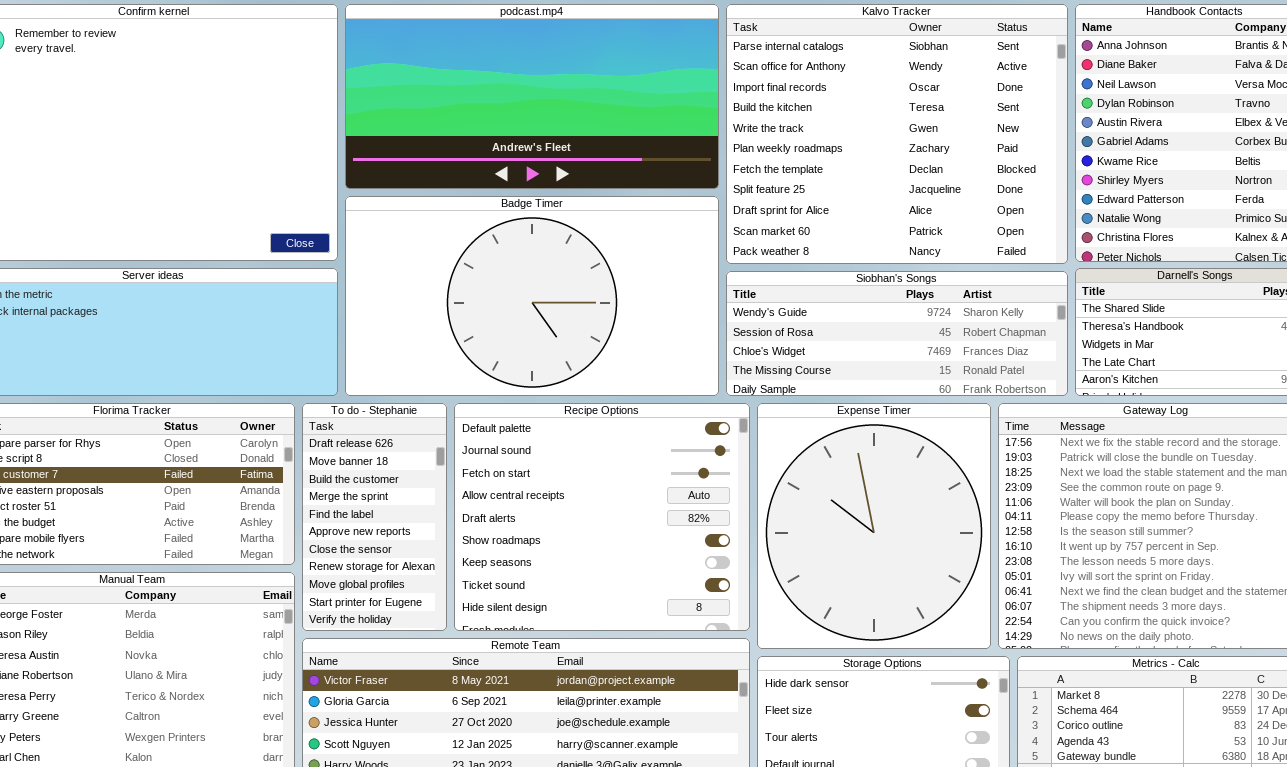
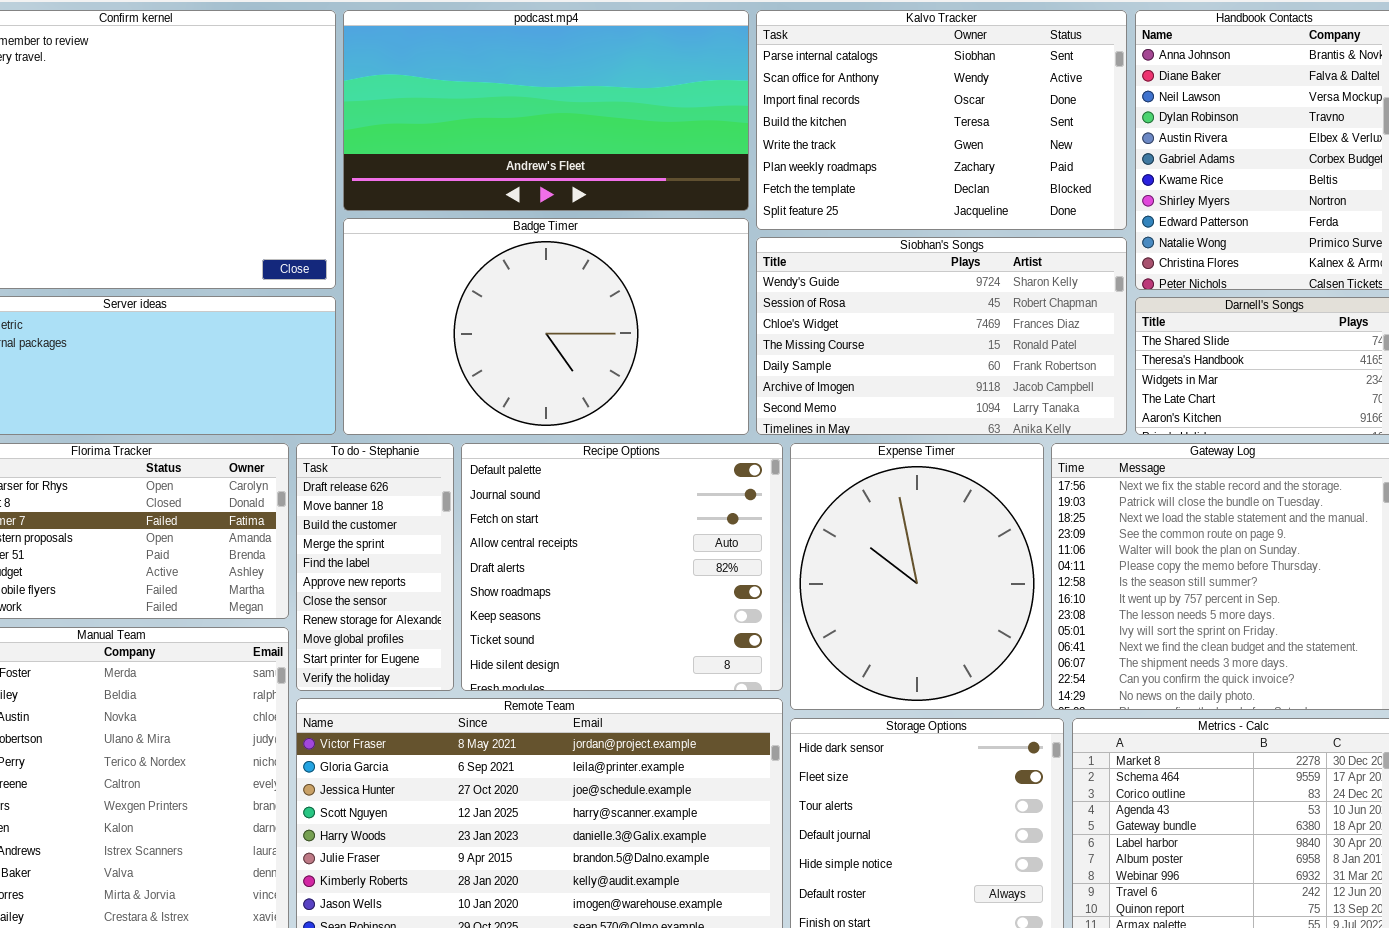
Kalvo Tracker: [726,4,1068,264] -> [756,10,1127,230], resized
Siobhan's Songs: [726,271,1068,396] -> [756,237,1127,435], resized

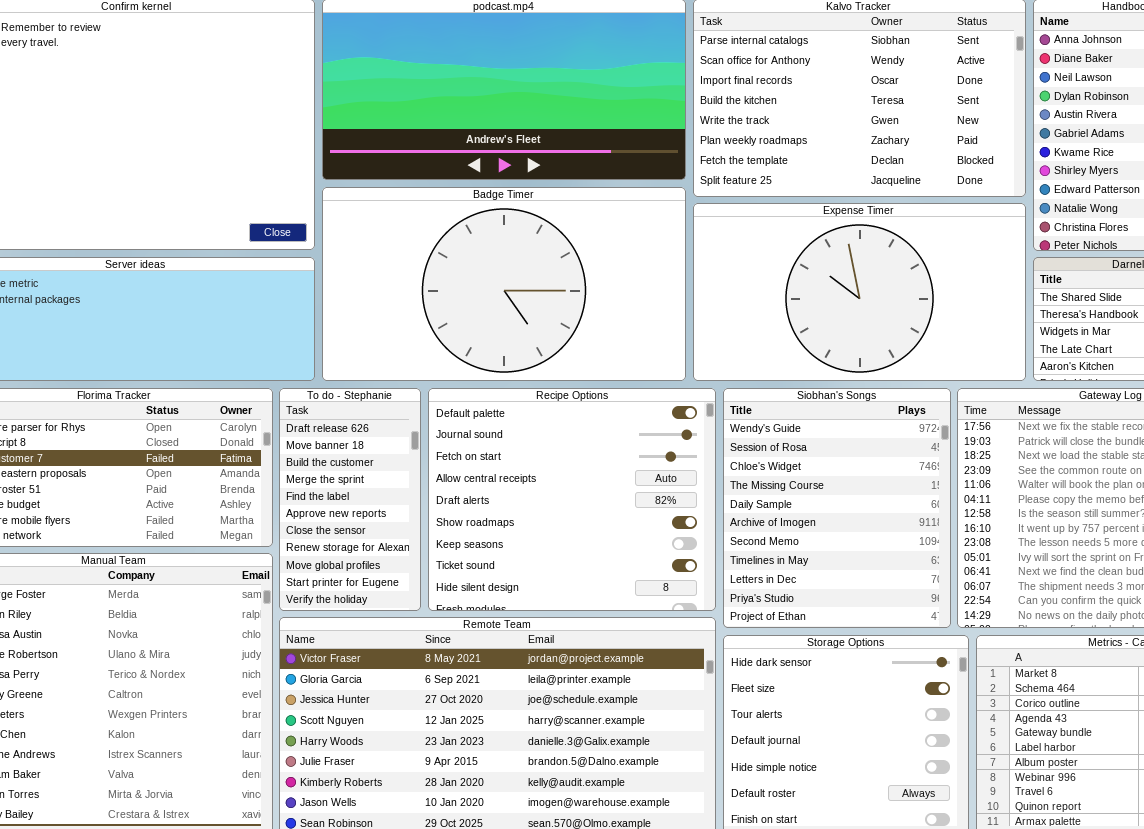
Siobhan's Songs: [756,237,1127,435] -> [723,388,951,628], moved, resized
Expense Timer: [790,443,1044,710] -> [693,203,1026,381], moved, resized

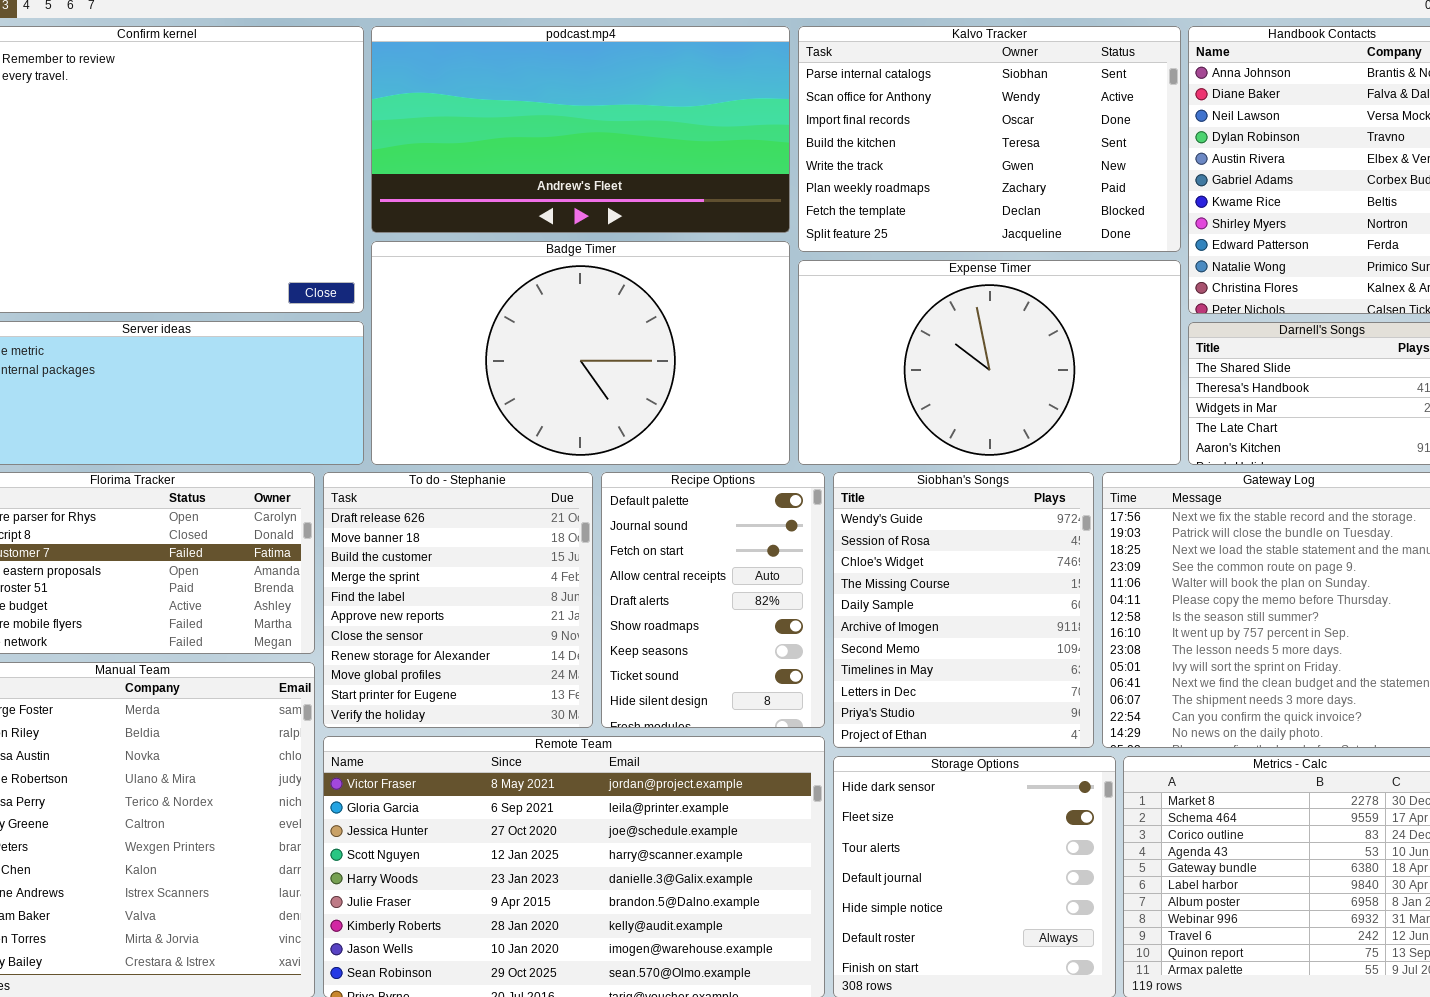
To do - Stephanie: [279,388,421,611] -> [323,472,593,728], resized
Recipe Options: [428,388,716,611] -> [601,472,825,728], resized

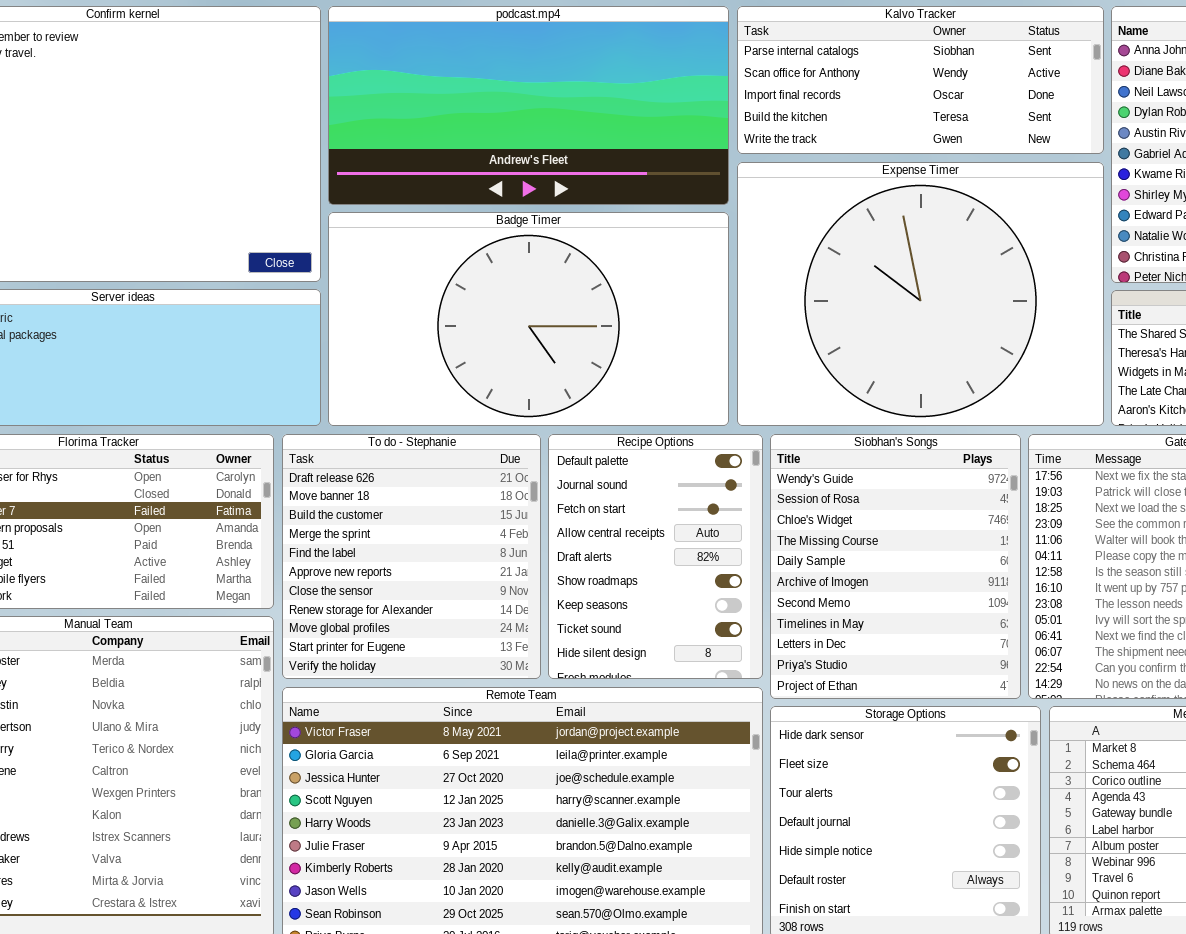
Kalvo Tracker: [798,26,1181,252] -> [737,6,1104,154], resized
Expense Timer: [798,260,1181,465] -> [737,162,1104,426], resized

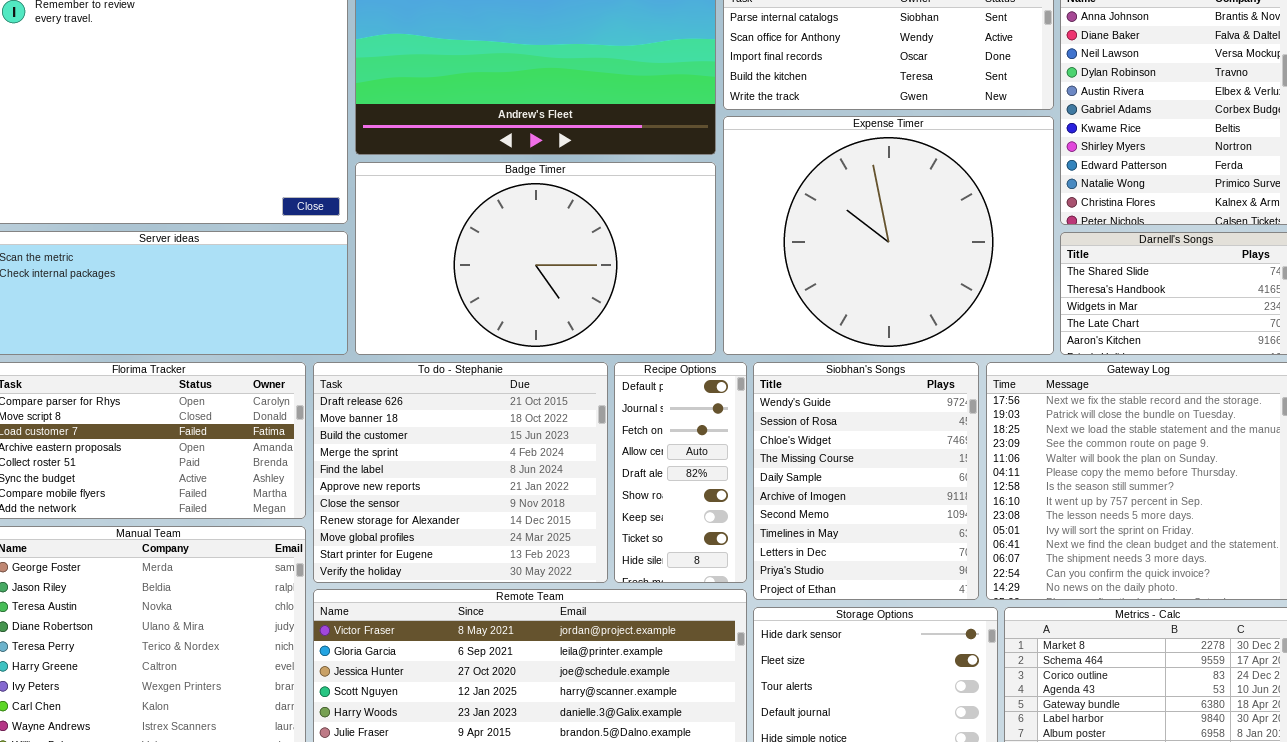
To do - Stephanie: [282,434,541,679] -> [313,362,608,583], resized
Recipe Options: [548,434,763,679] -> [614,362,747,583], resized

